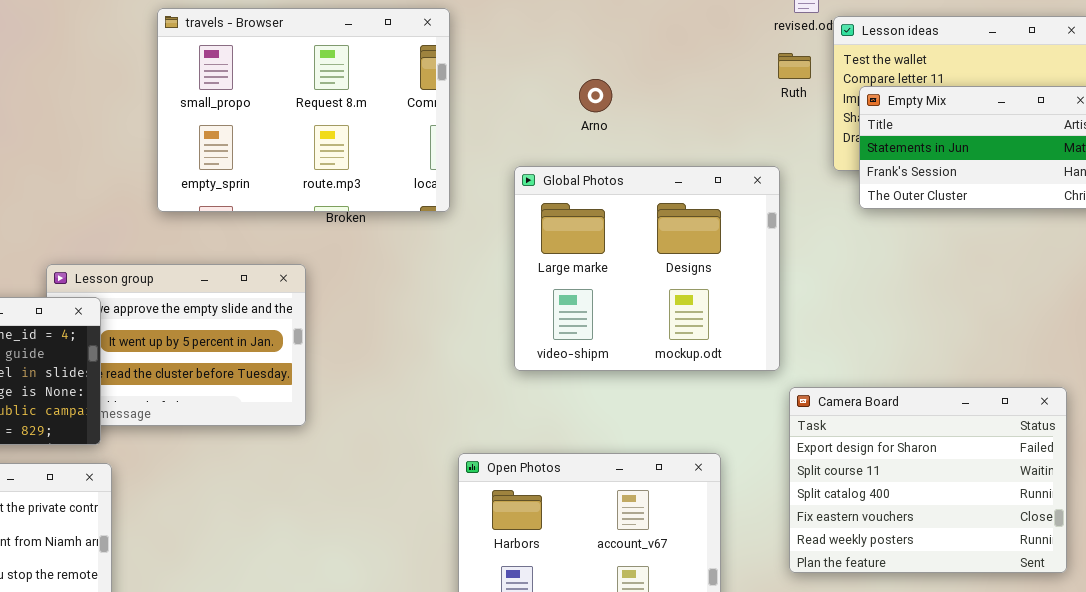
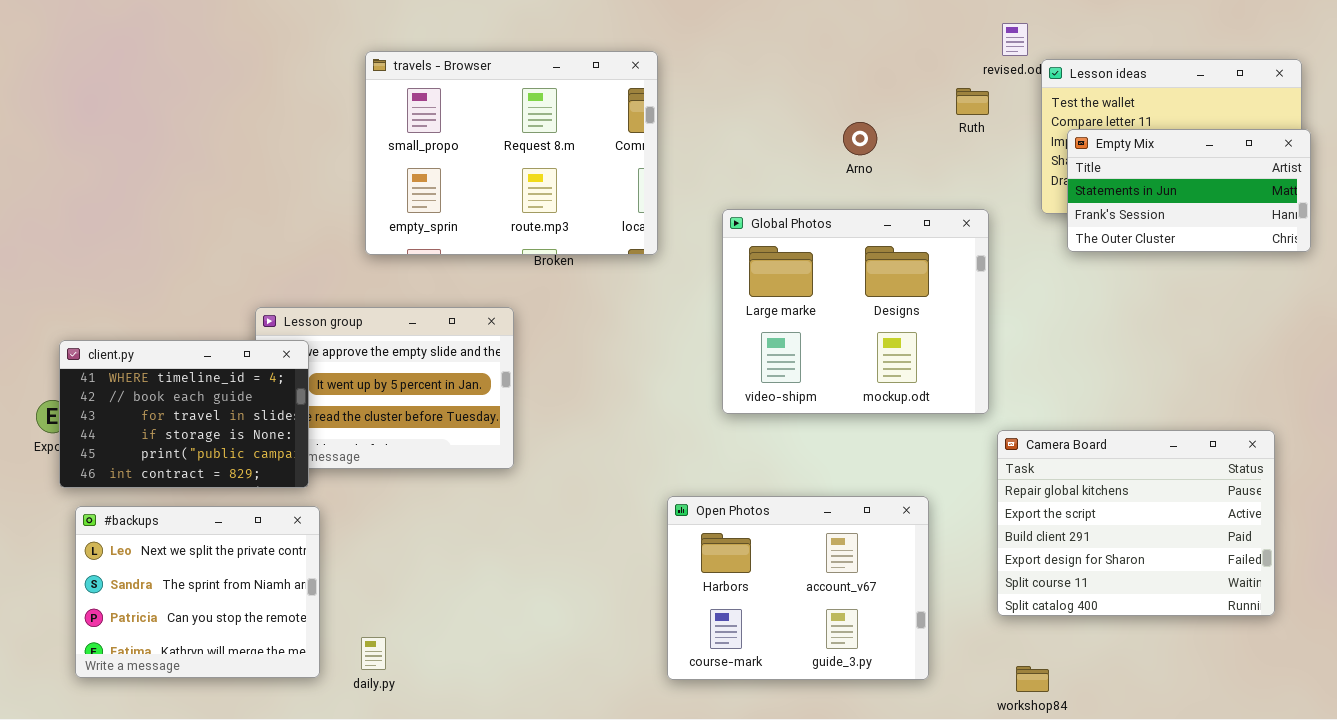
Ruth: [778,53,811,79] -> [956,88,989,115], moved
Arno: [579,79,612,112] -> [843,122,877,155], moved
Camera Board: [789,387,1067,573] -> [997,430,1275,616], scrolled up 3 rows

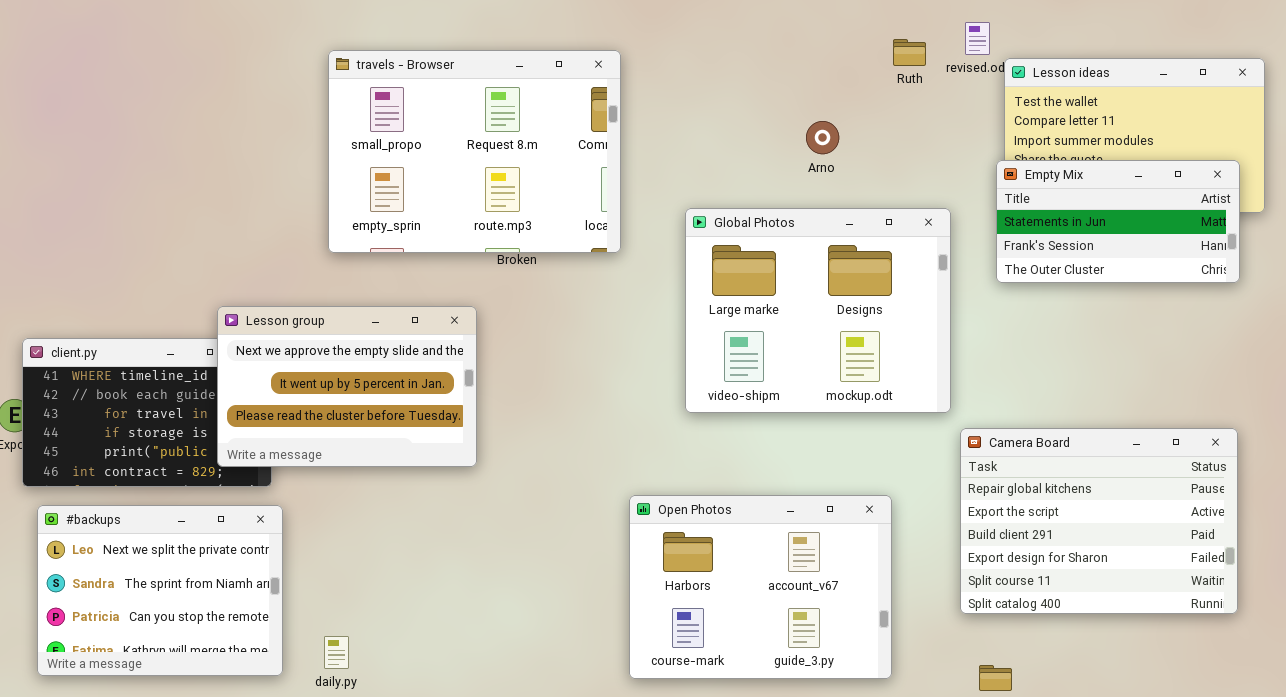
Ruth: [956,88,989,115] -> [893,39,926,66], moved
Empty Mix: [1067,129,1311,252] -> [996,160,1240,283], moved
Lesson group: [255,307,514,469] -> [217,306,477,467], raised

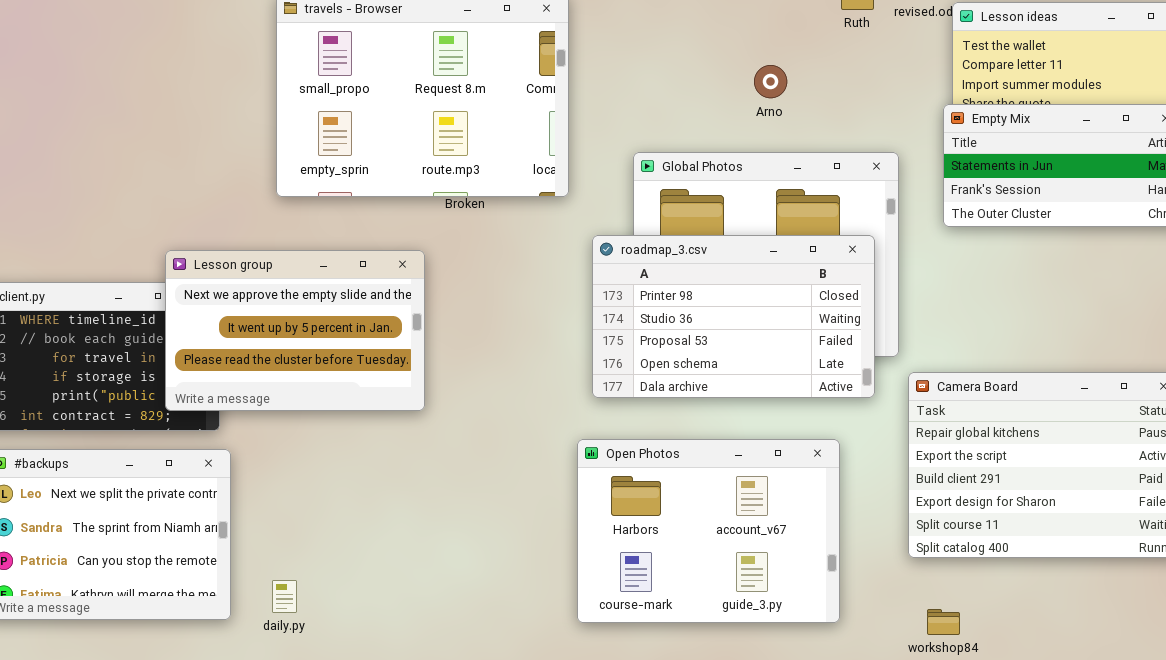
roadmap_3.csv: none -> [592,235,875,398], opened

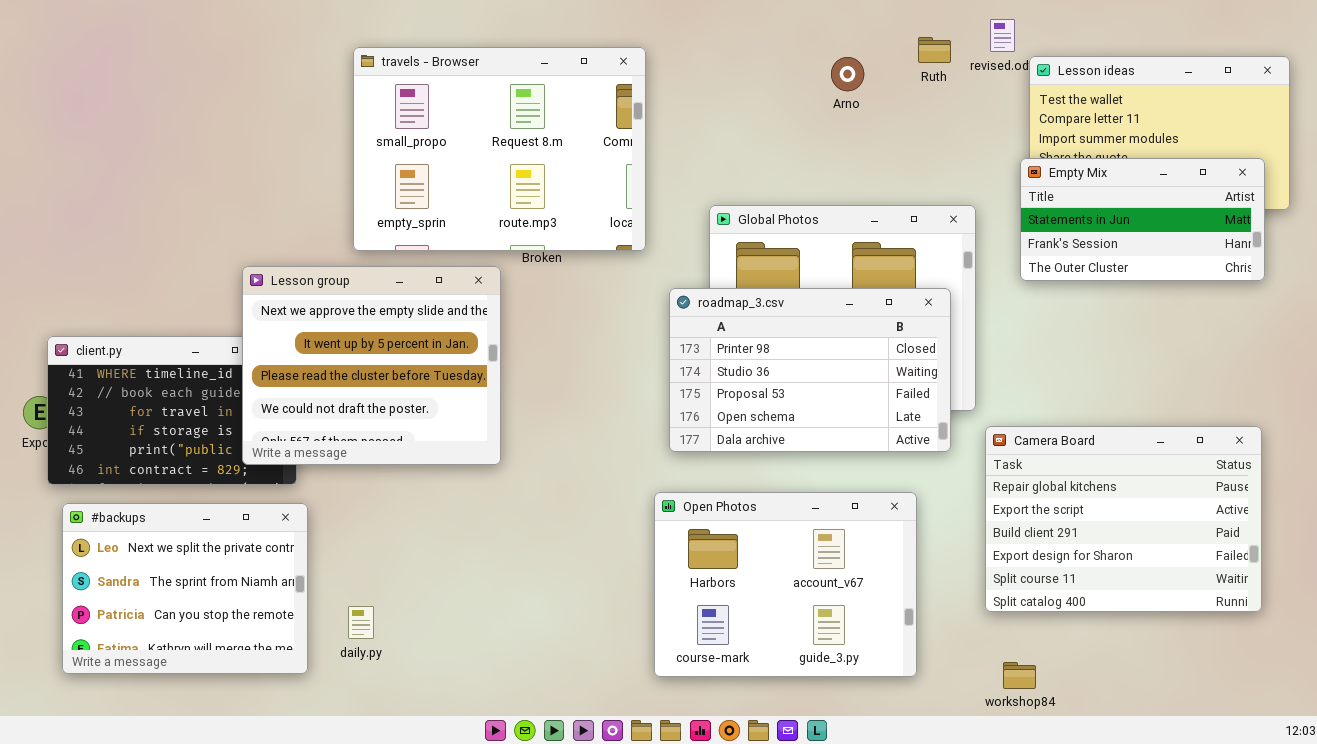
Arno: [754,65,787,98] -> [831,57,864,91], moved
Lesson group: [165,250,425,411] -> [242,266,501,465], resized
daily.py: [272,580,297,613] -> [348,606,374,639], moved

